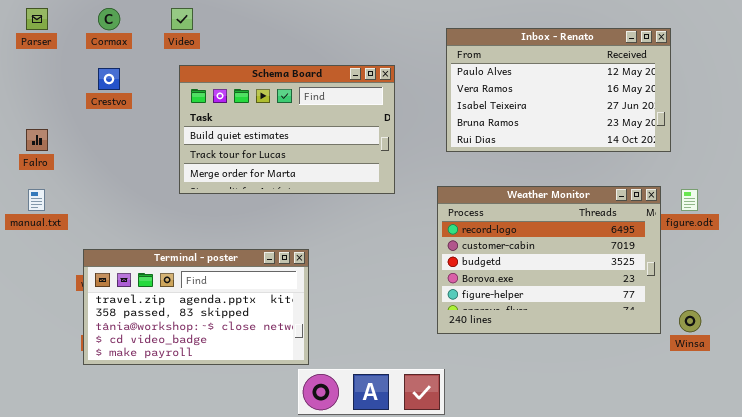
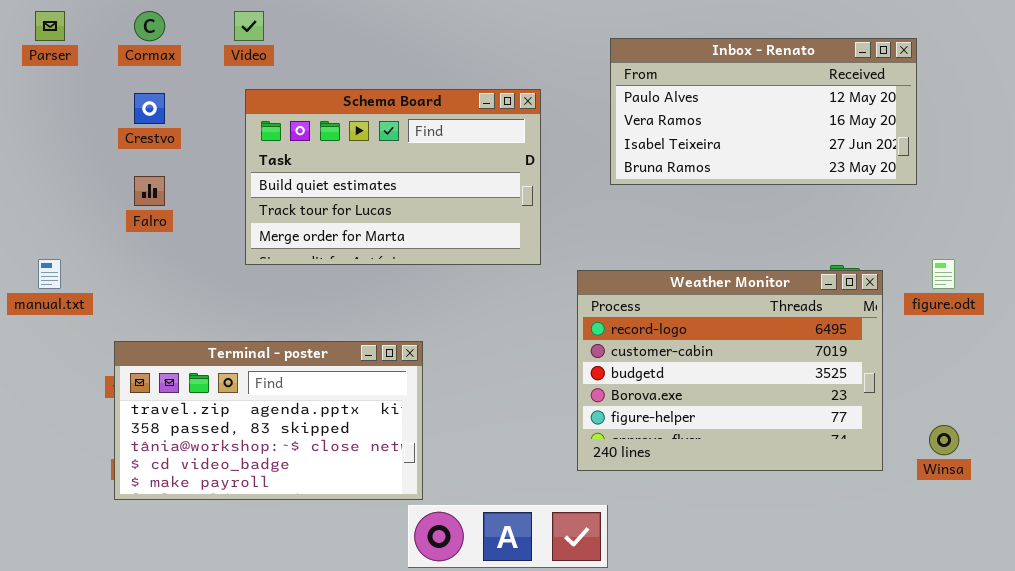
Inbox - Renato: [446,28,671,152] -> [610,38,917,185], resized
Falro: [26,129,48,151] -> [134,176,165,206], moved
Weather Monitor: [437,186,661,334] -> [577,270,883,471], moved

